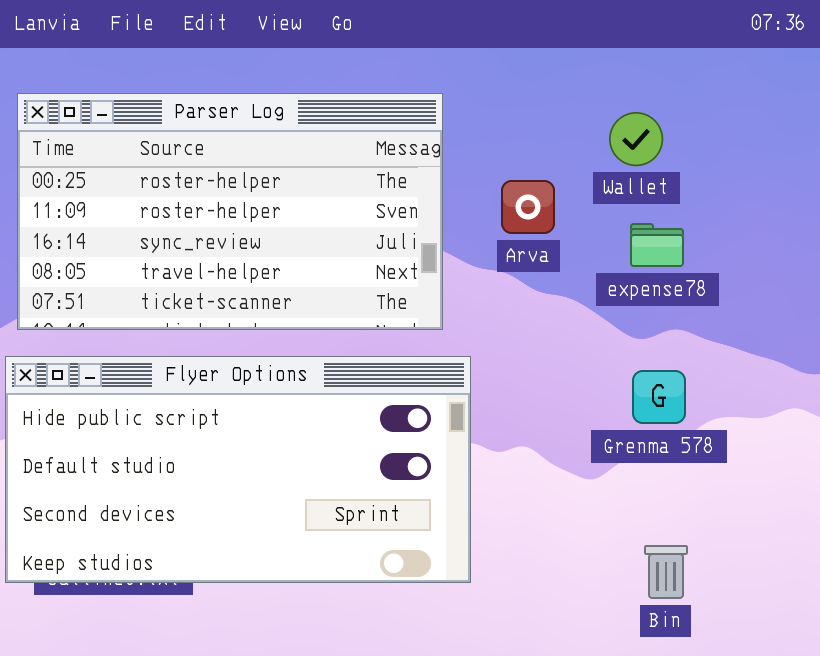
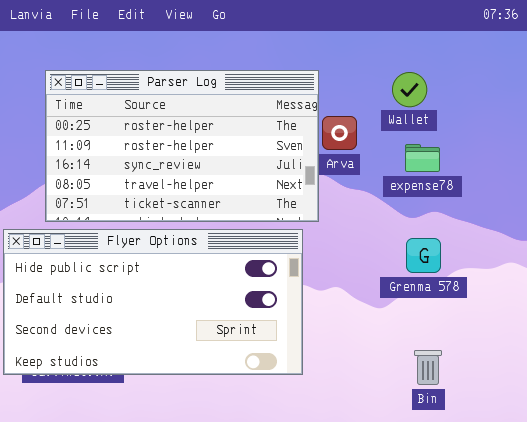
Parser Log: [17,93,443,330] -> [45,70,319,222], moved

